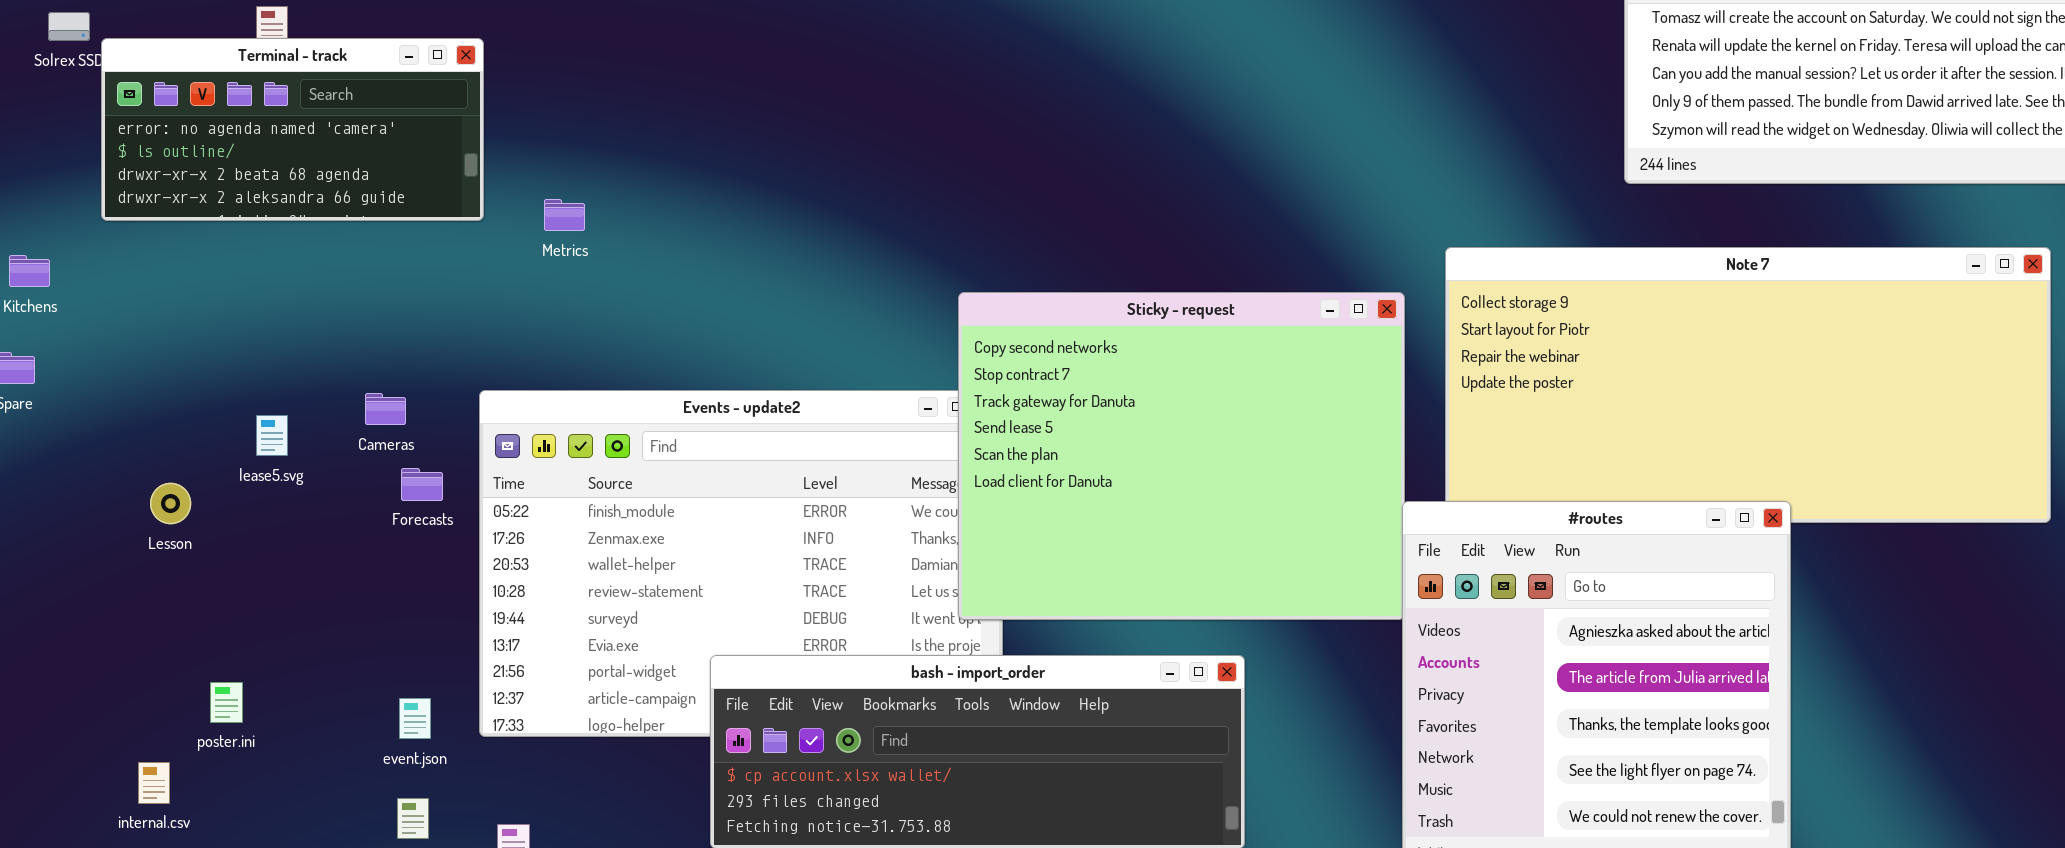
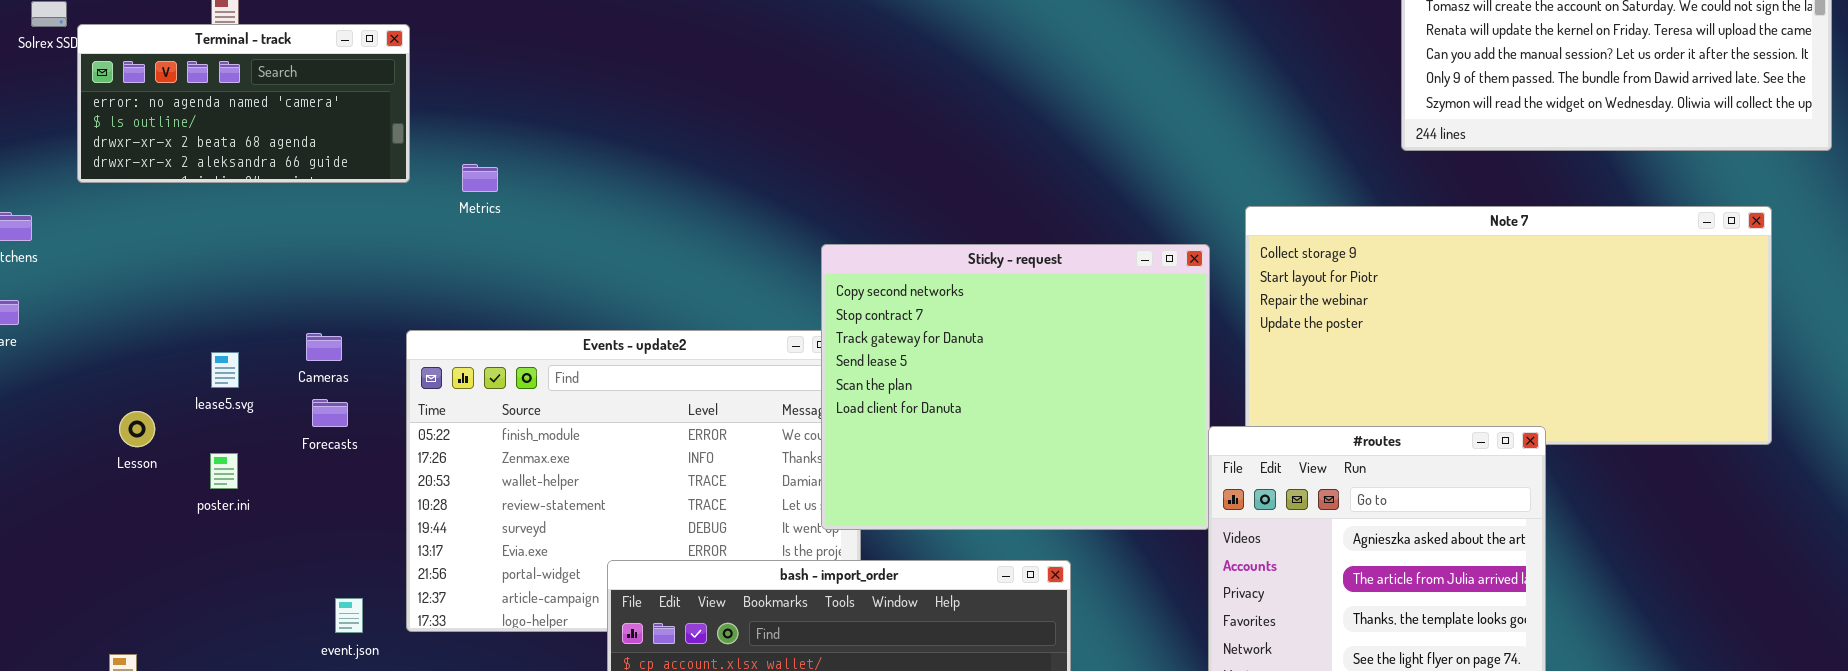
Forecasts: [401,468,443,501] -> [312,399,348,427], moved
poster.ini: [210,682,243,723] -> [210,453,238,489], moved

